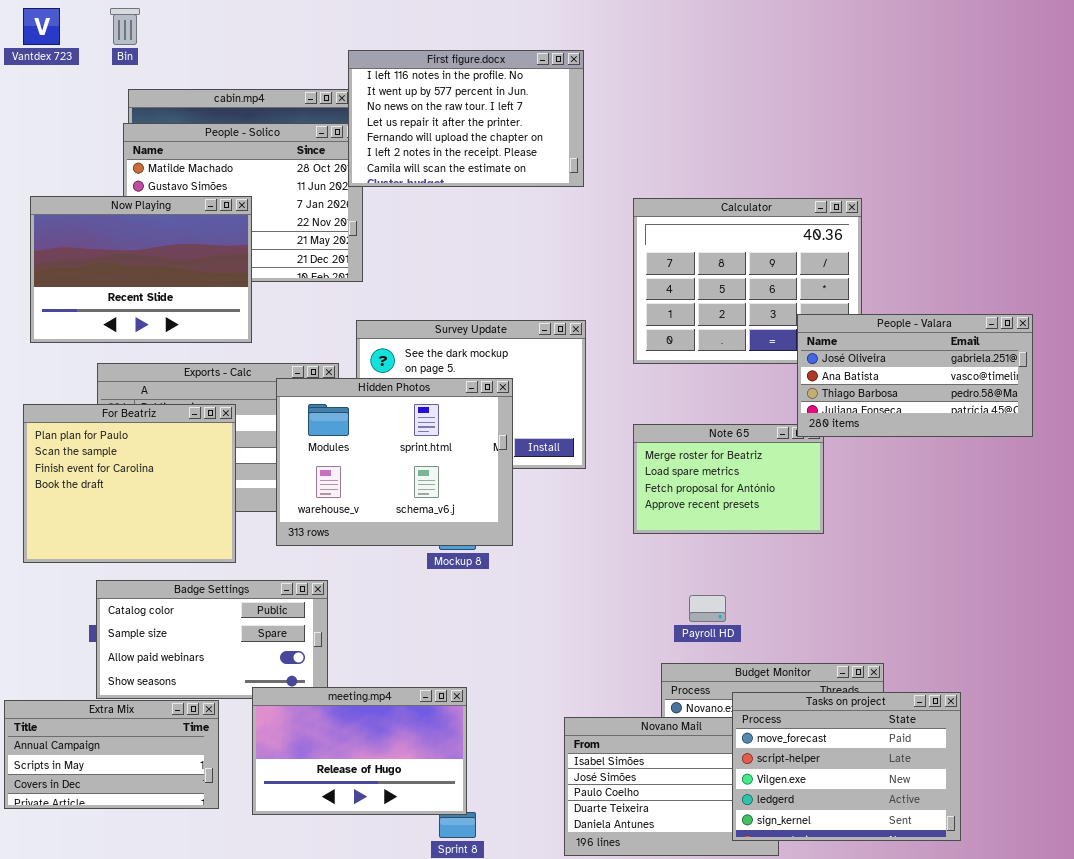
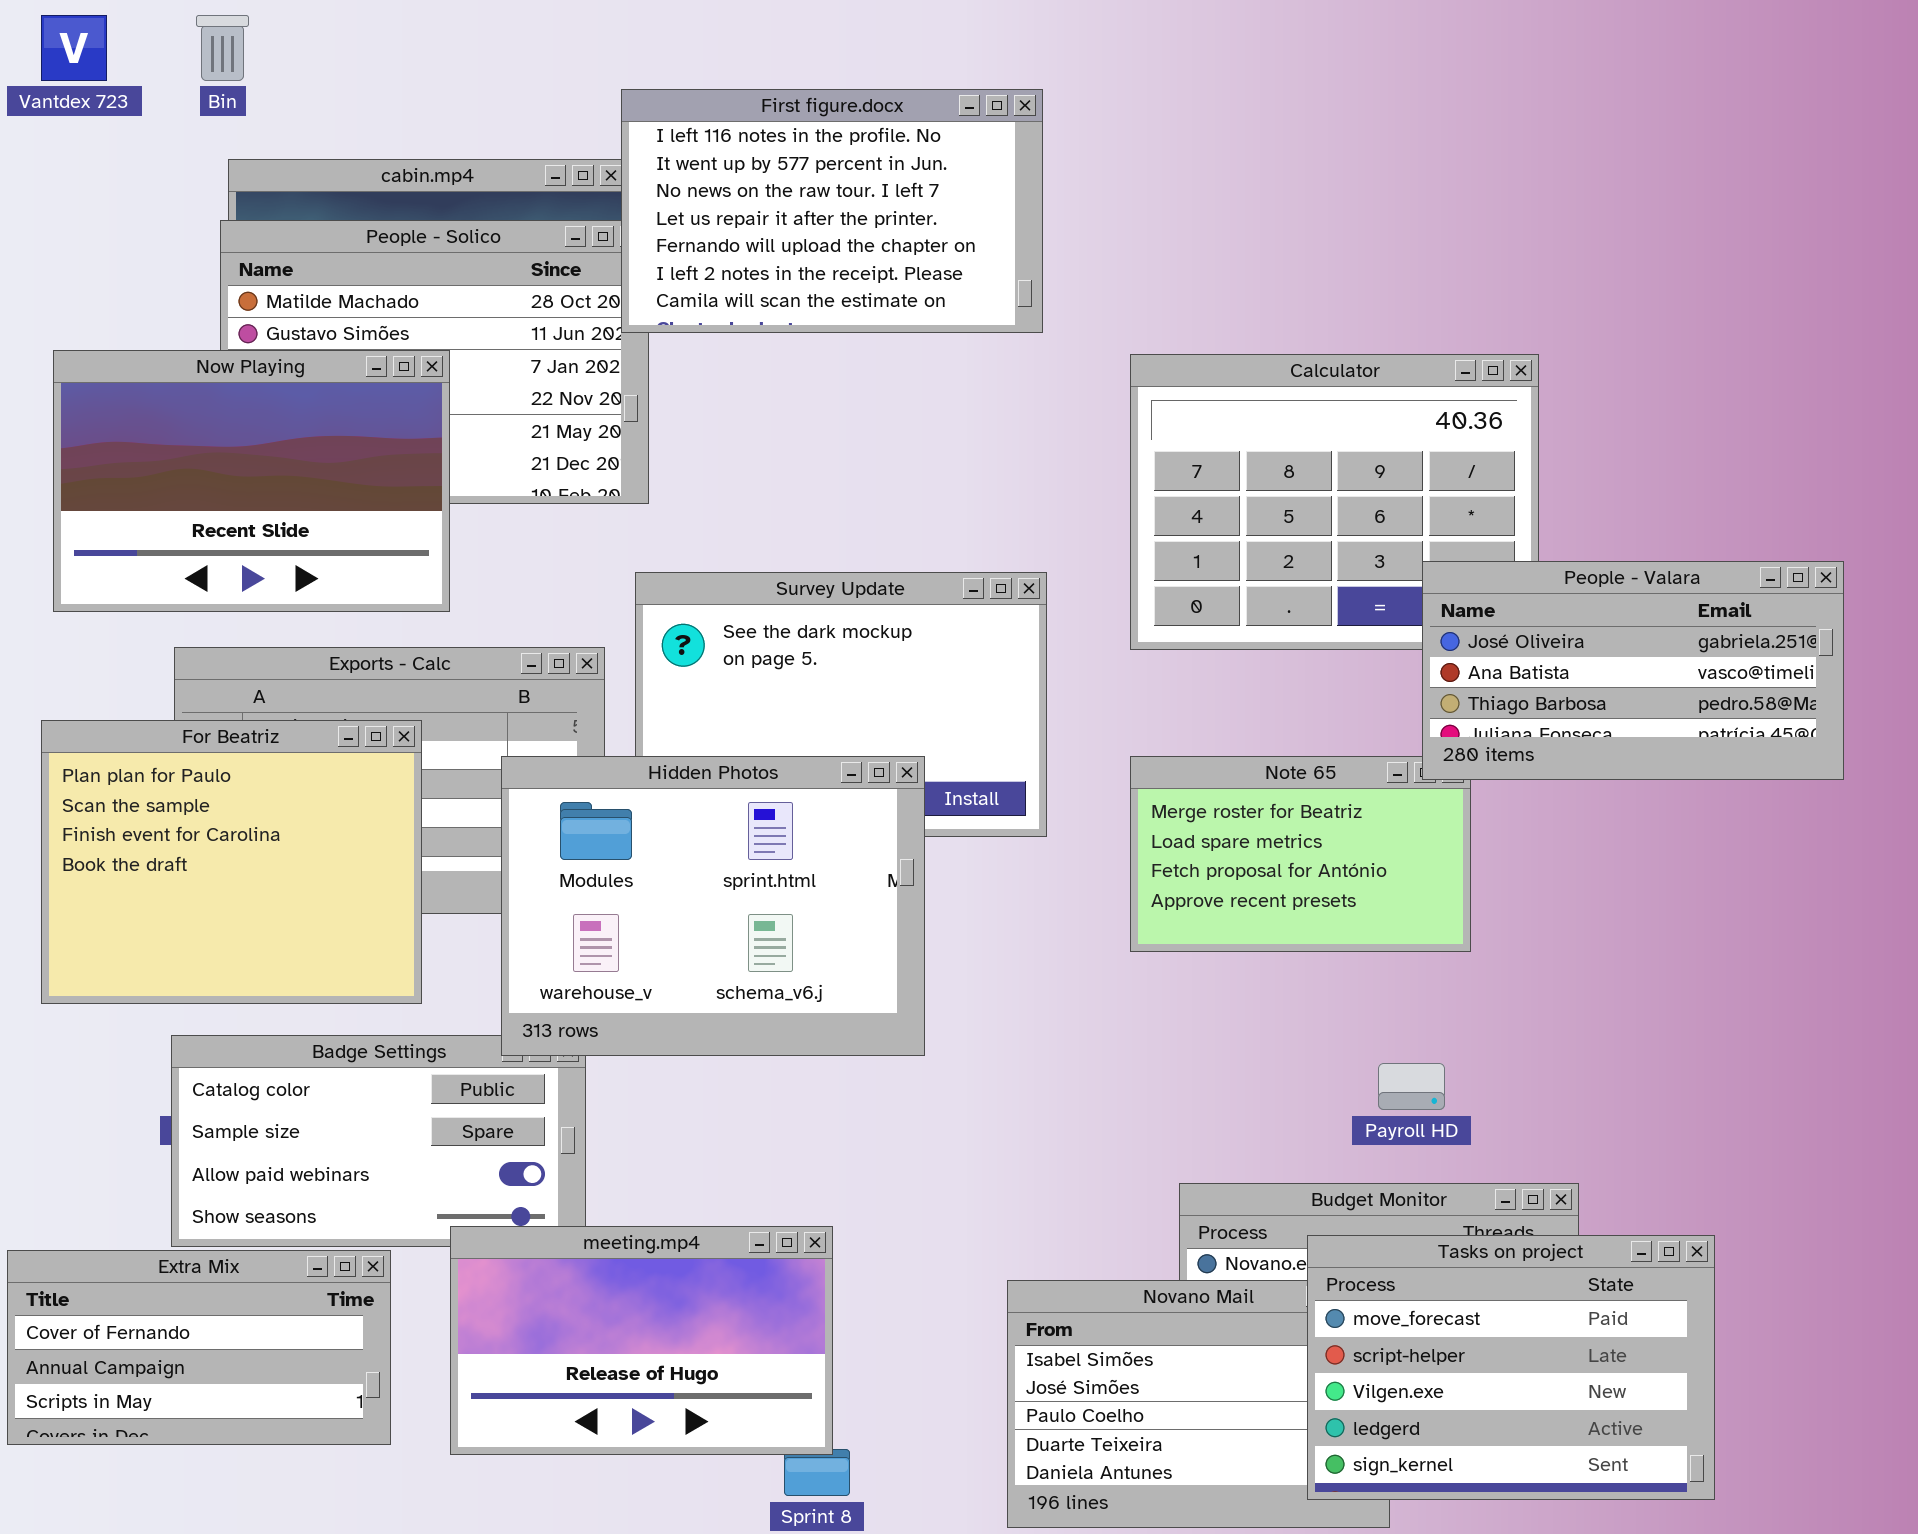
Hidden Photos: [276,378,513,546] -> [501,756,925,1056], moved
Payroll HD: [689,595,726,622] -> [1378,1063,1445,1110], moved
Extra Mix: [4,700,219,809] -> [7,1250,391,1445], scrolled up 1 row

